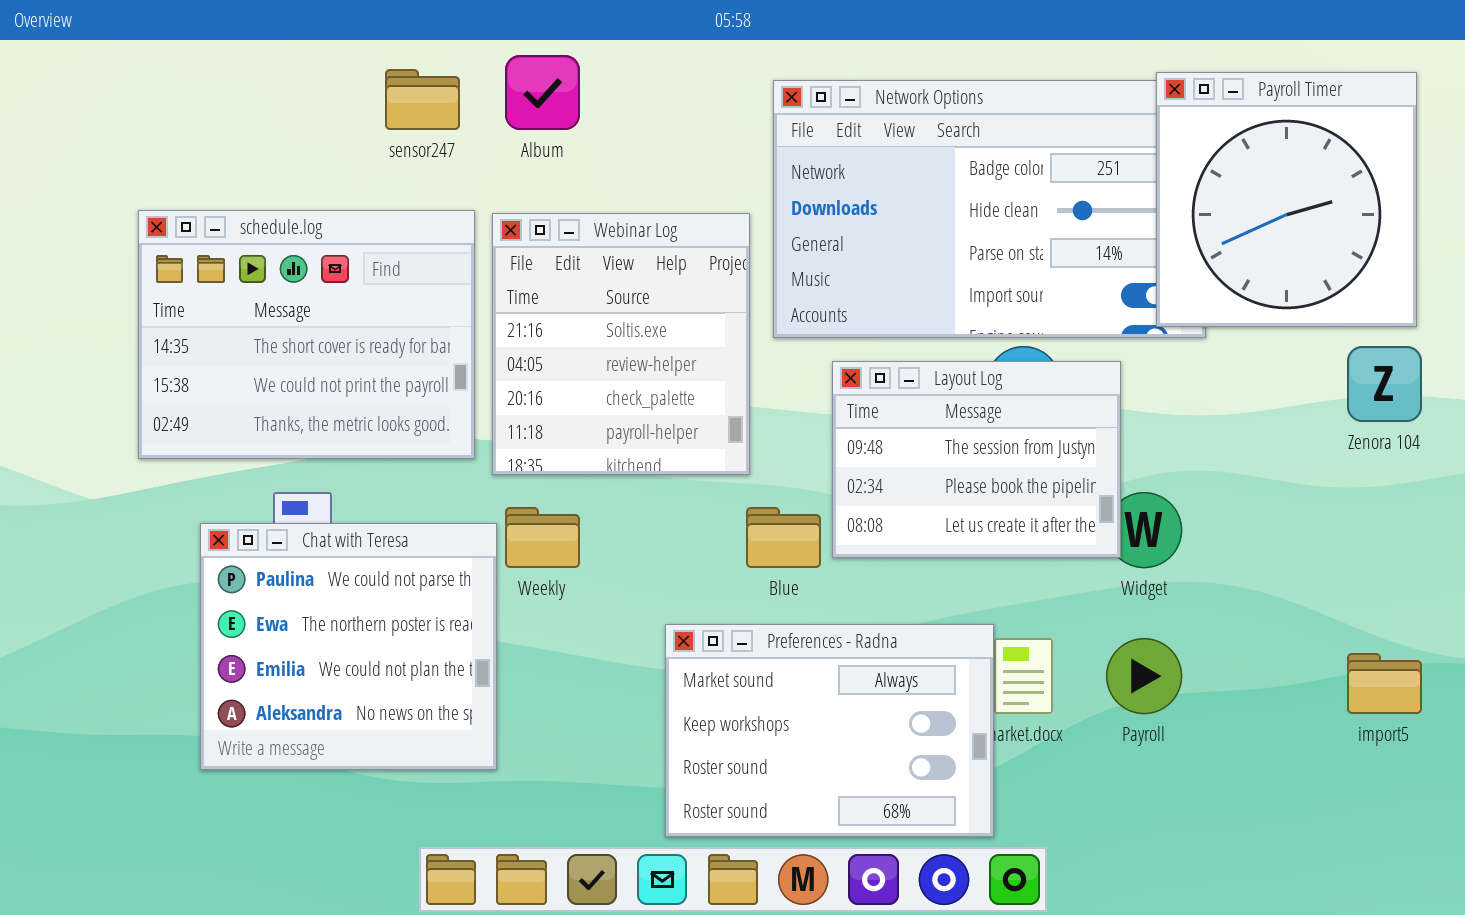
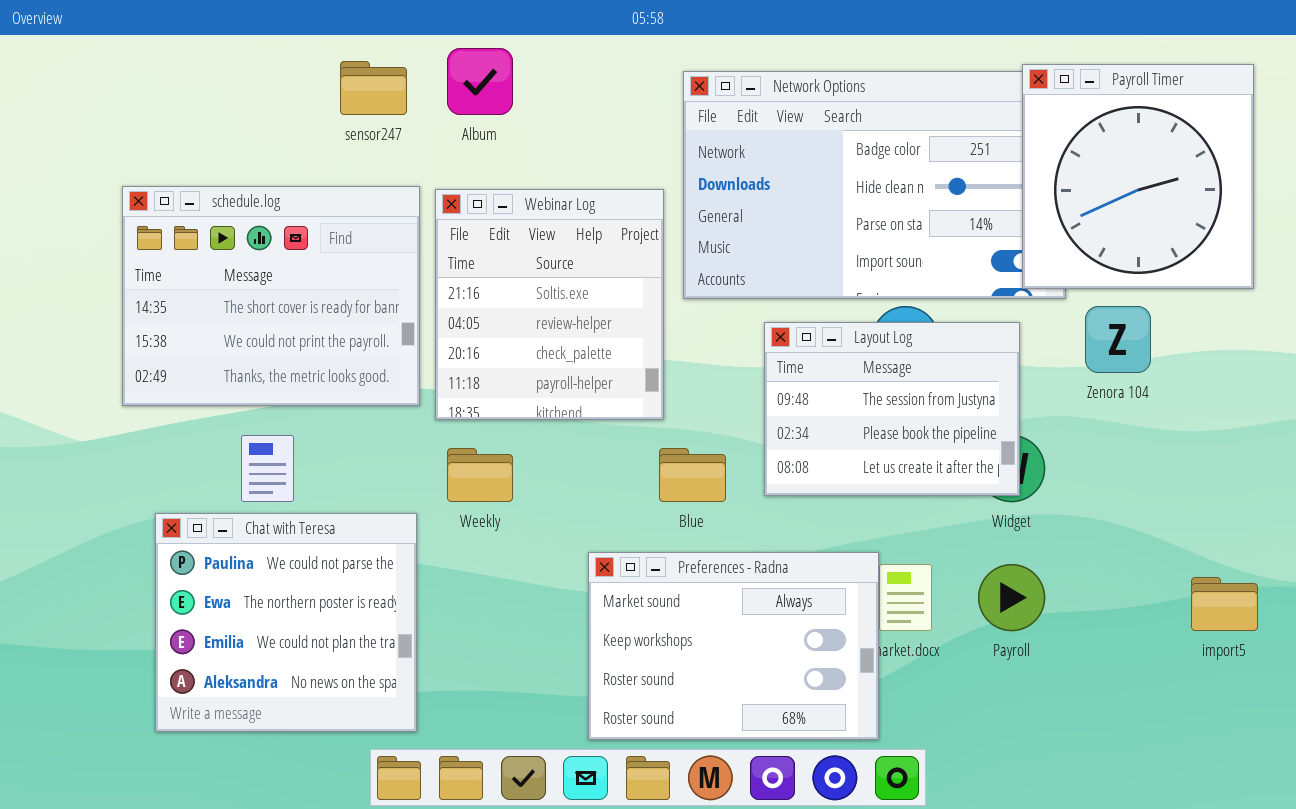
Zenora 104: [1347,346,1422,422] -> [1085,306,1151,373], moved
Layout Log: [832,361,1121,558] -> [764,322,1020,496], moved
Chat with Teresa: [200,523,497,770] -> [155,513,417,732], moved

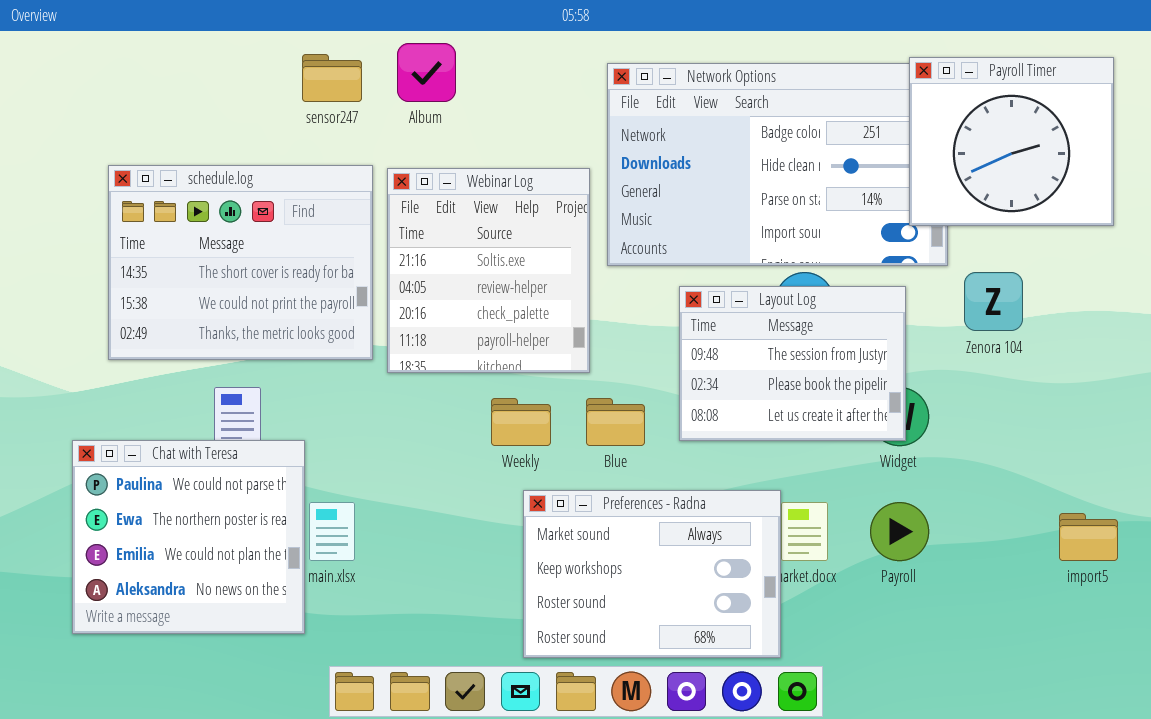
Payroll Timer: [1022,64,1254,289] -> [909,57,1114,226], resized
Weekly: [447,448,513,502] -> [491,398,551,446], moved
Chat with Teresa: [155,513,417,732] -> [72,440,305,634], moved

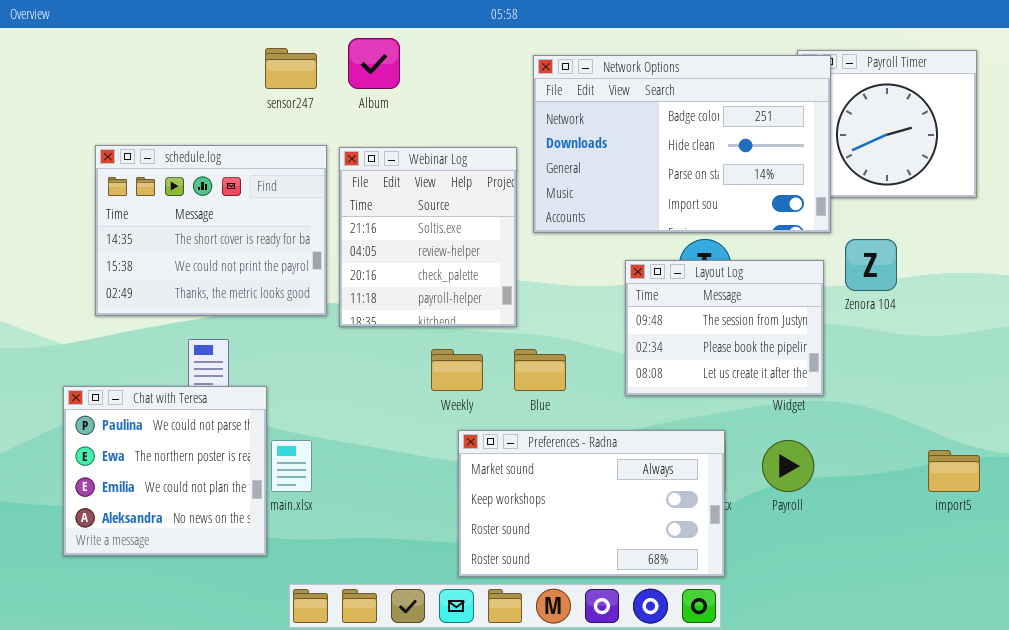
Network Options: [607,63,948,266] -> [533,55,831,233], raised
Layout Log: [679,286,906,441] -> [625,260,824,396], moved
Preferences - Radna: [523,490,781,658] -> [458,430,725,577], resized

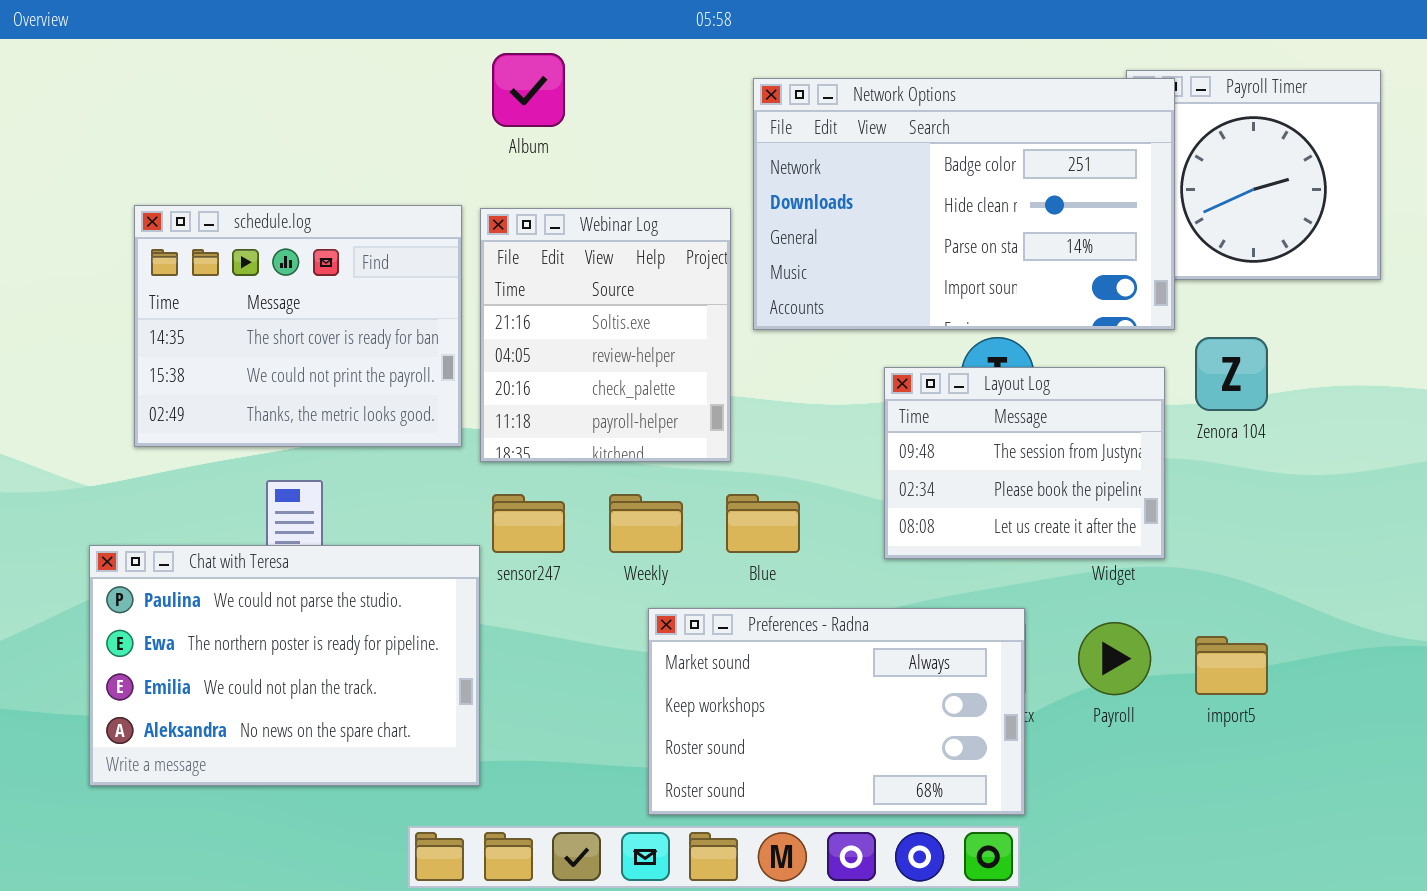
sensor247: [265,48,317,89] -> [492,494,565,553], moved
Chat with Teresa: [63,386,267,556] -> [89,545,480,786], resized
import5: [928,450,980,492] -> [1195,636,1268,695], moved

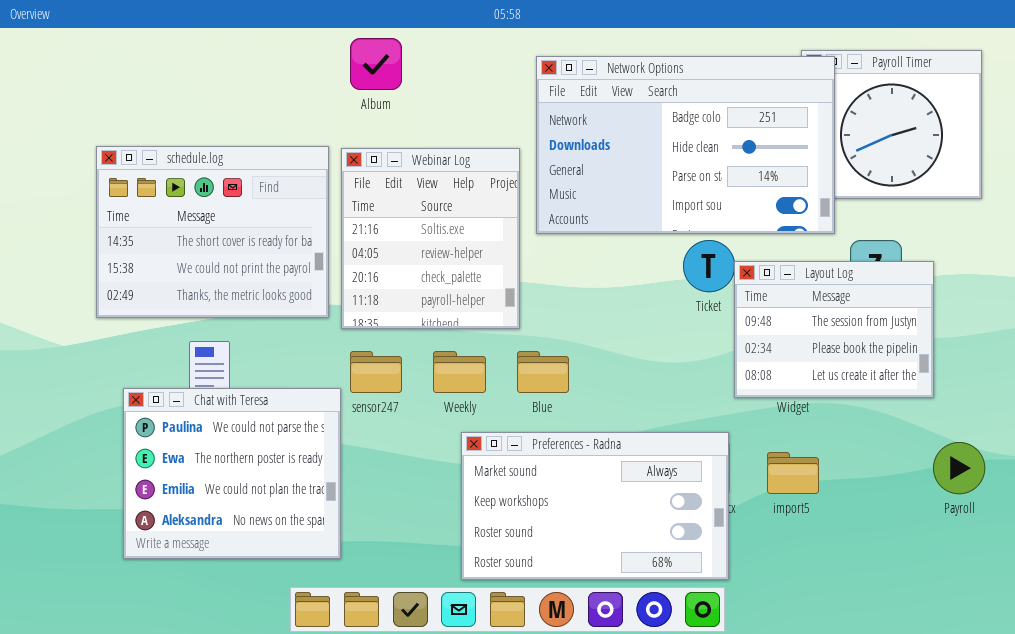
Layout Log: [884,367,1165,559] -> [734,261,934,398], moved
Chat with Teresa: [89,545,480,786] -> [123,388,341,559], resized
Payroll: [1078,622,1151,695] -> [933,442,985,494], moved
import5: [1195,636,1268,695] -> [767,452,819,494], moved

